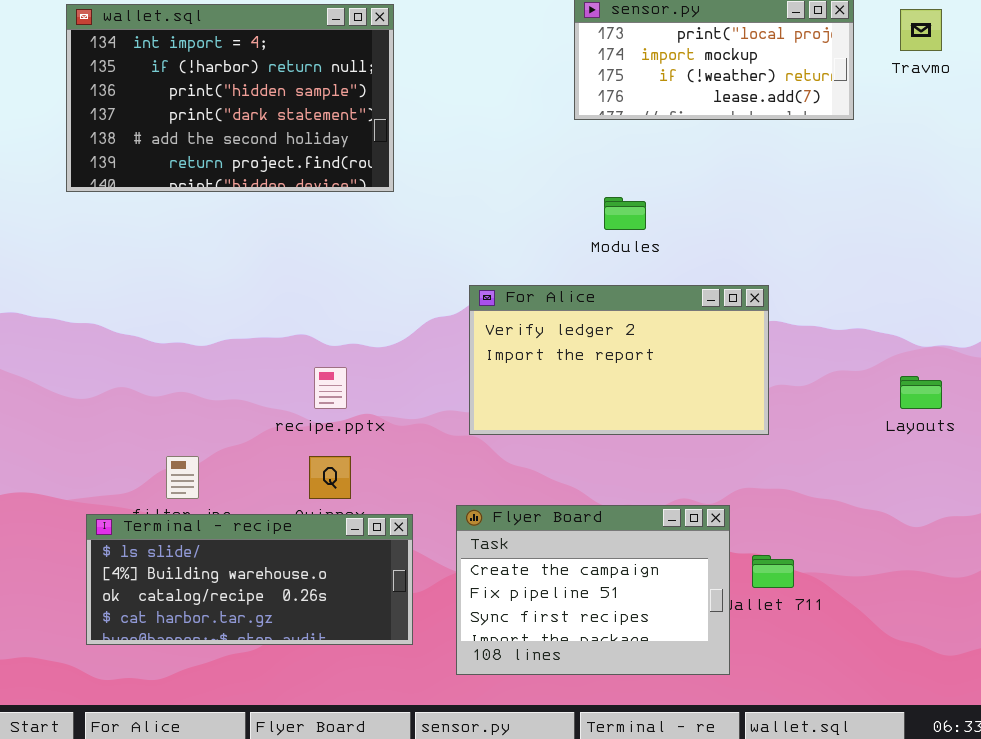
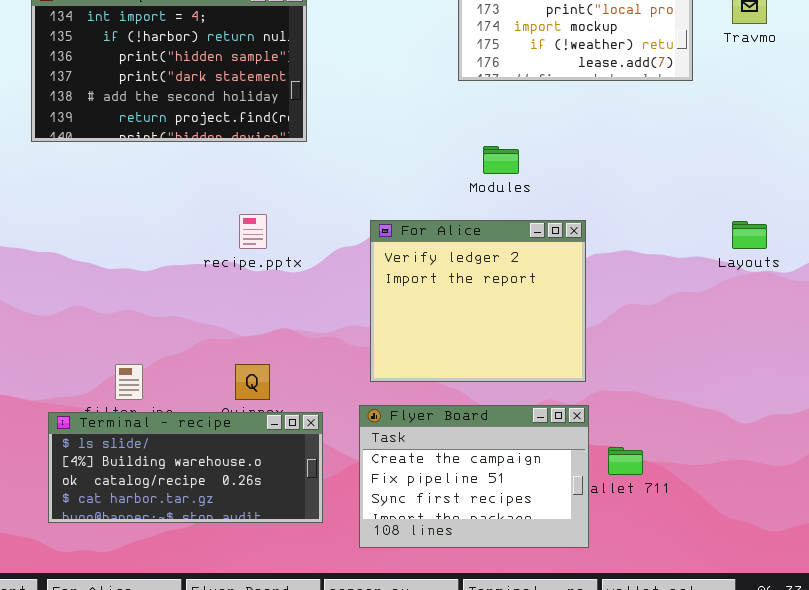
For Alice: [469,285,769,435] -> [370,220,586,382], resized
recipe.pptx: [314,367,347,409] -> [239,214,267,249], moved
Layouts: [900,376,942,409] -> [732,221,767,249], moved

